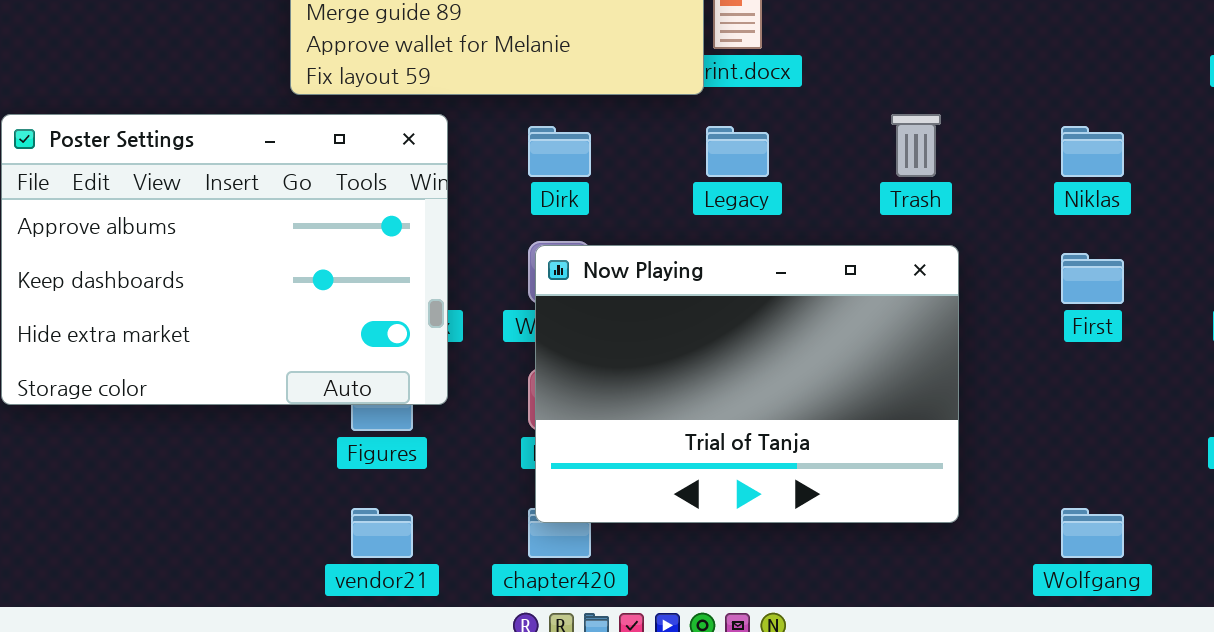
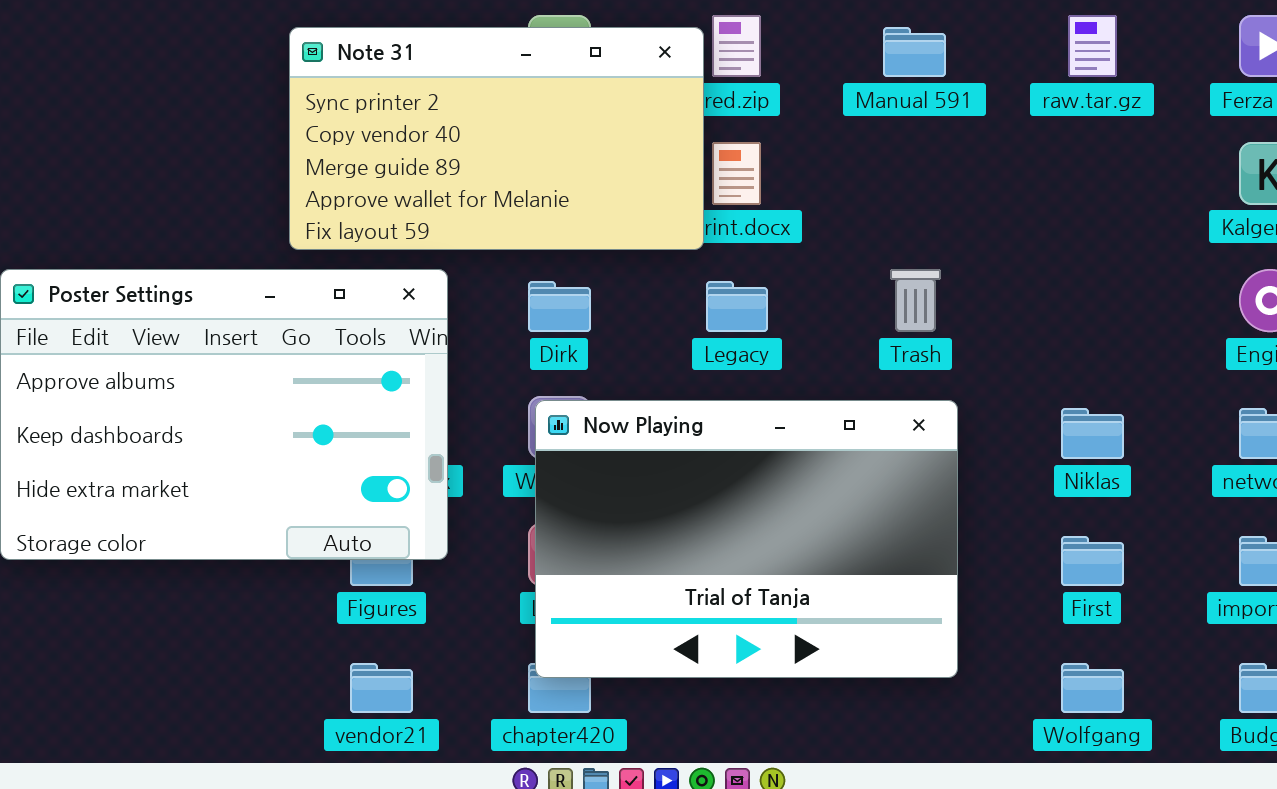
Niklas: [1061,126,1124,177] -> [1061,408,1124,459], moved
First: [1061,253,1124,304] -> [1061,536,1124,586], moved

